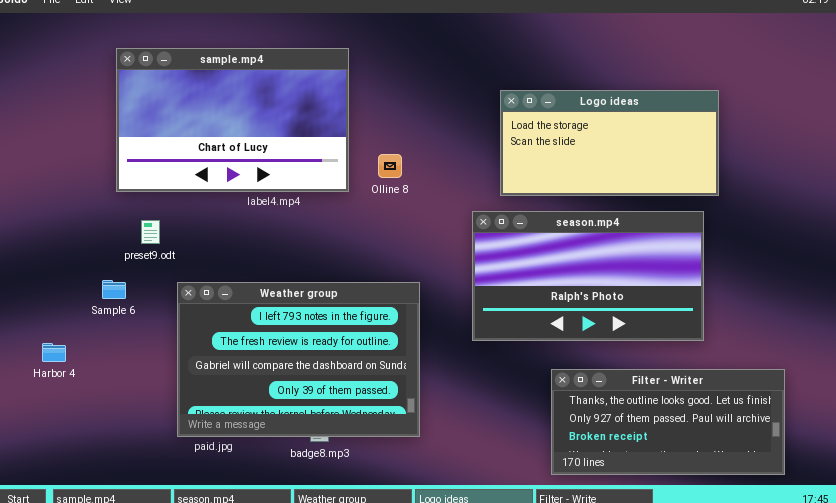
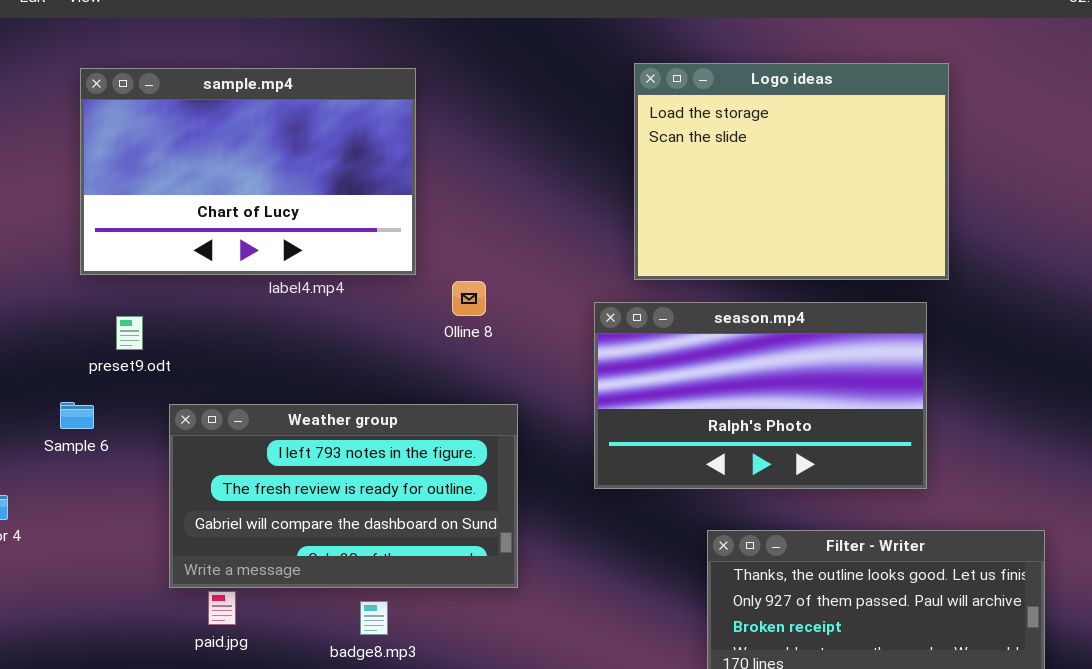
Logo ideas: [500,90,719,196] -> [634,63,949,280], resized
Olline 8: [378,154,402,178] -> [452,281,486,316], moved
Weather group: [177,282,420,437] -> [169,404,518,588], resized

